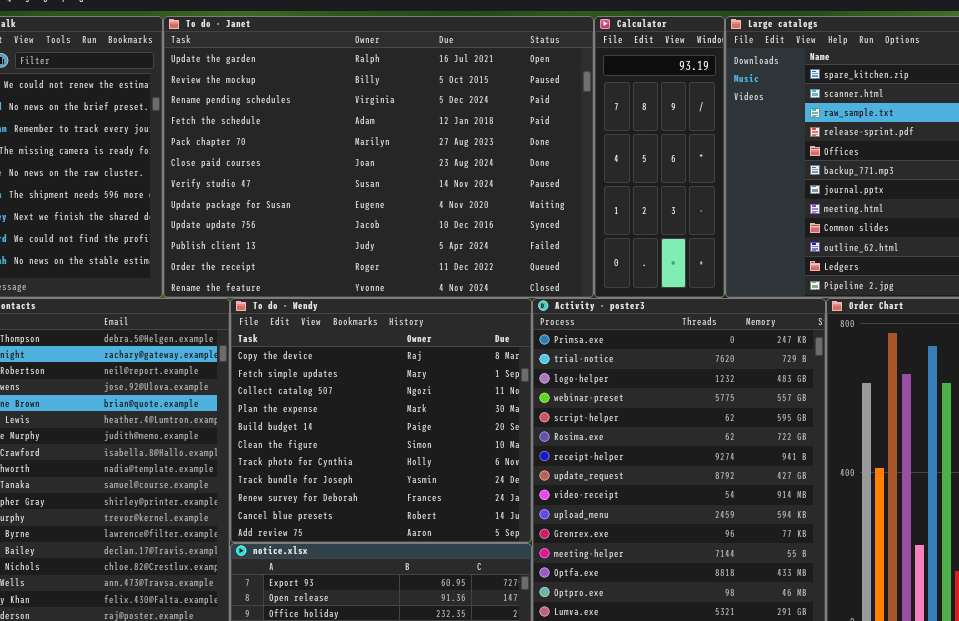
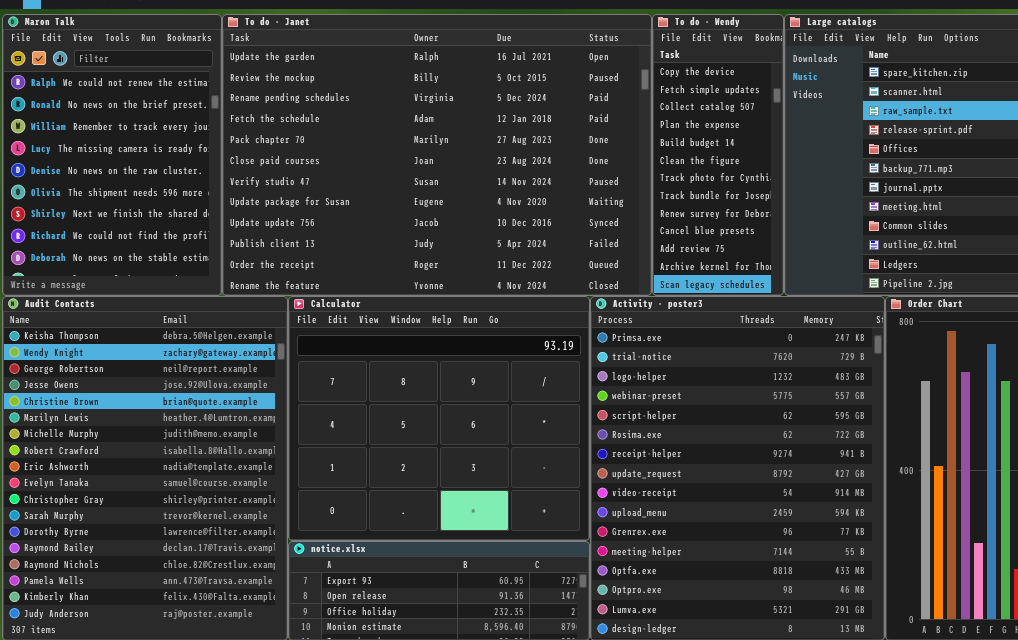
Calculator: [594,16,725,298] -> [288,296,590,541], moved, resized
To do - Wendy: [230,298,532,543] -> [652,14,784,296], moved, resized

